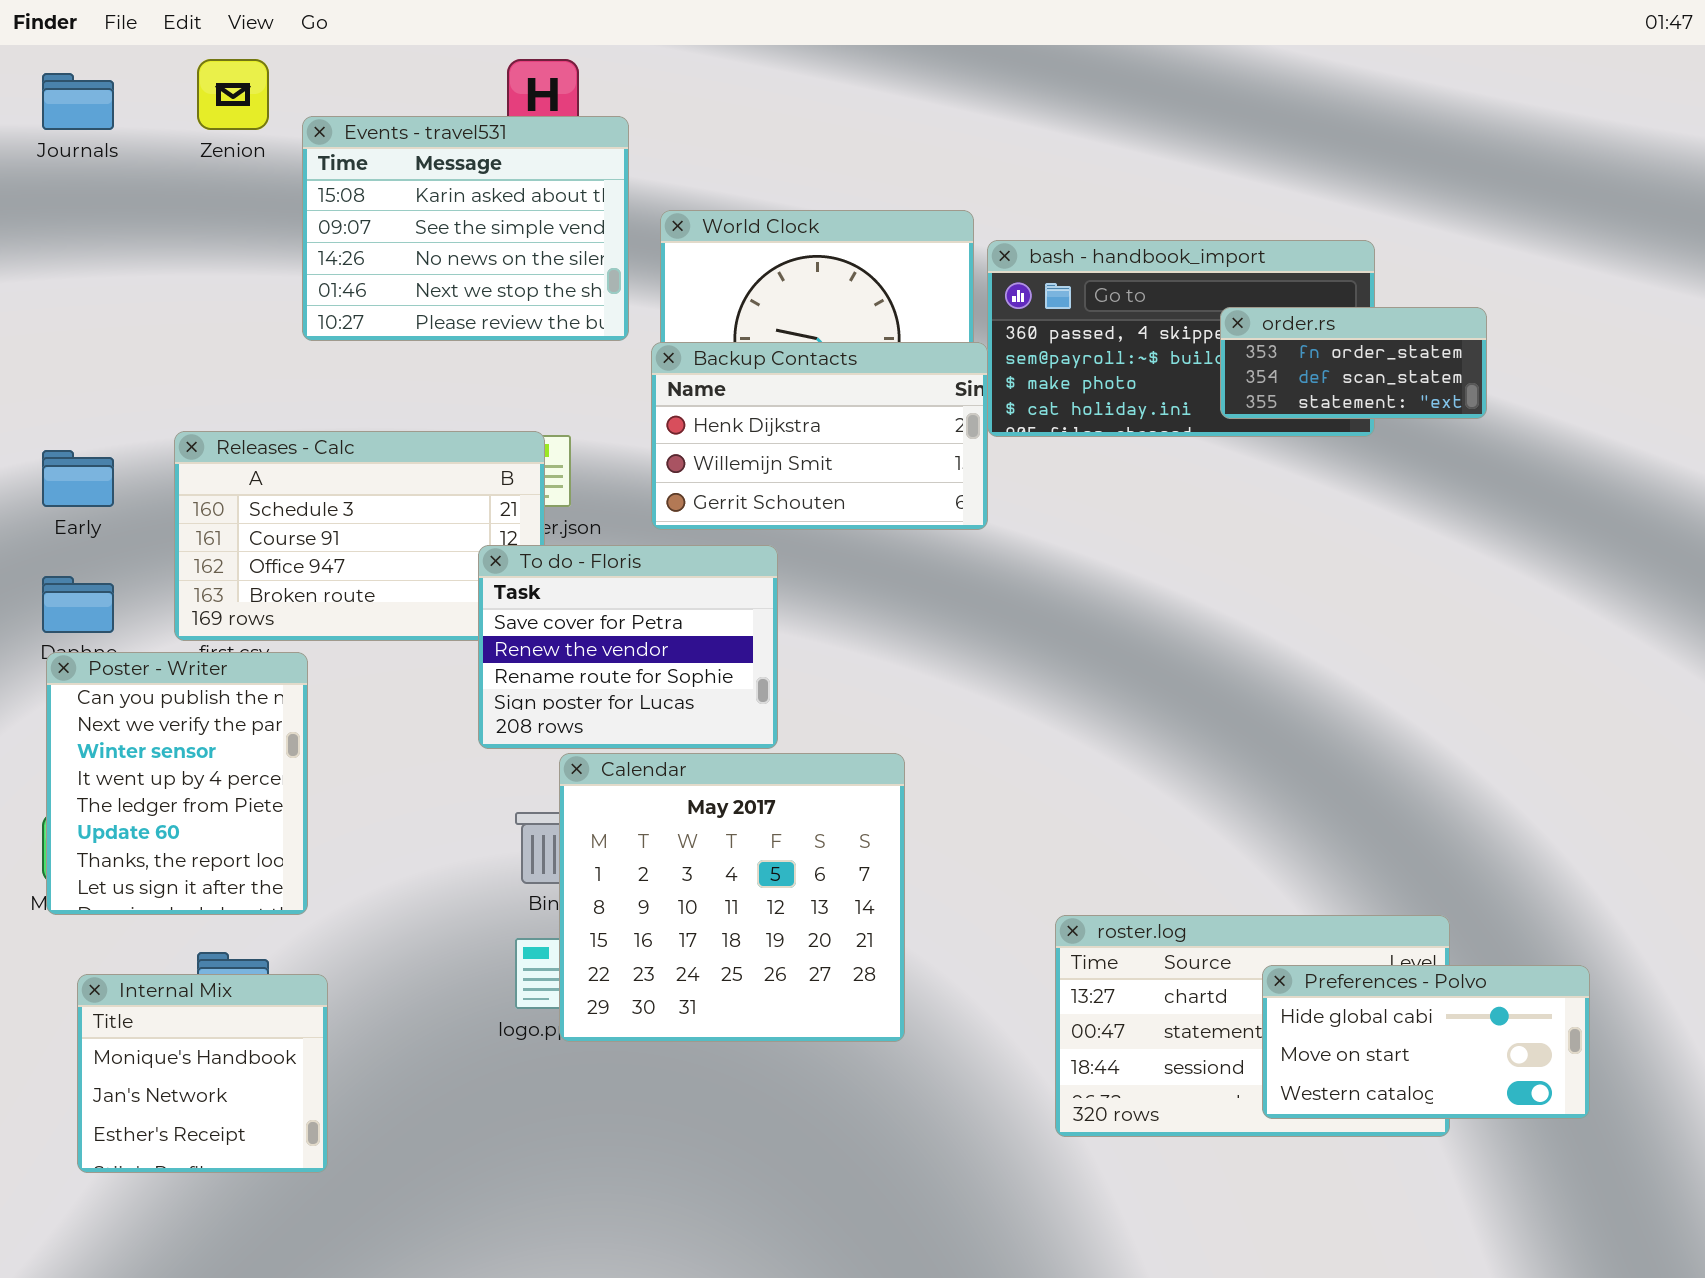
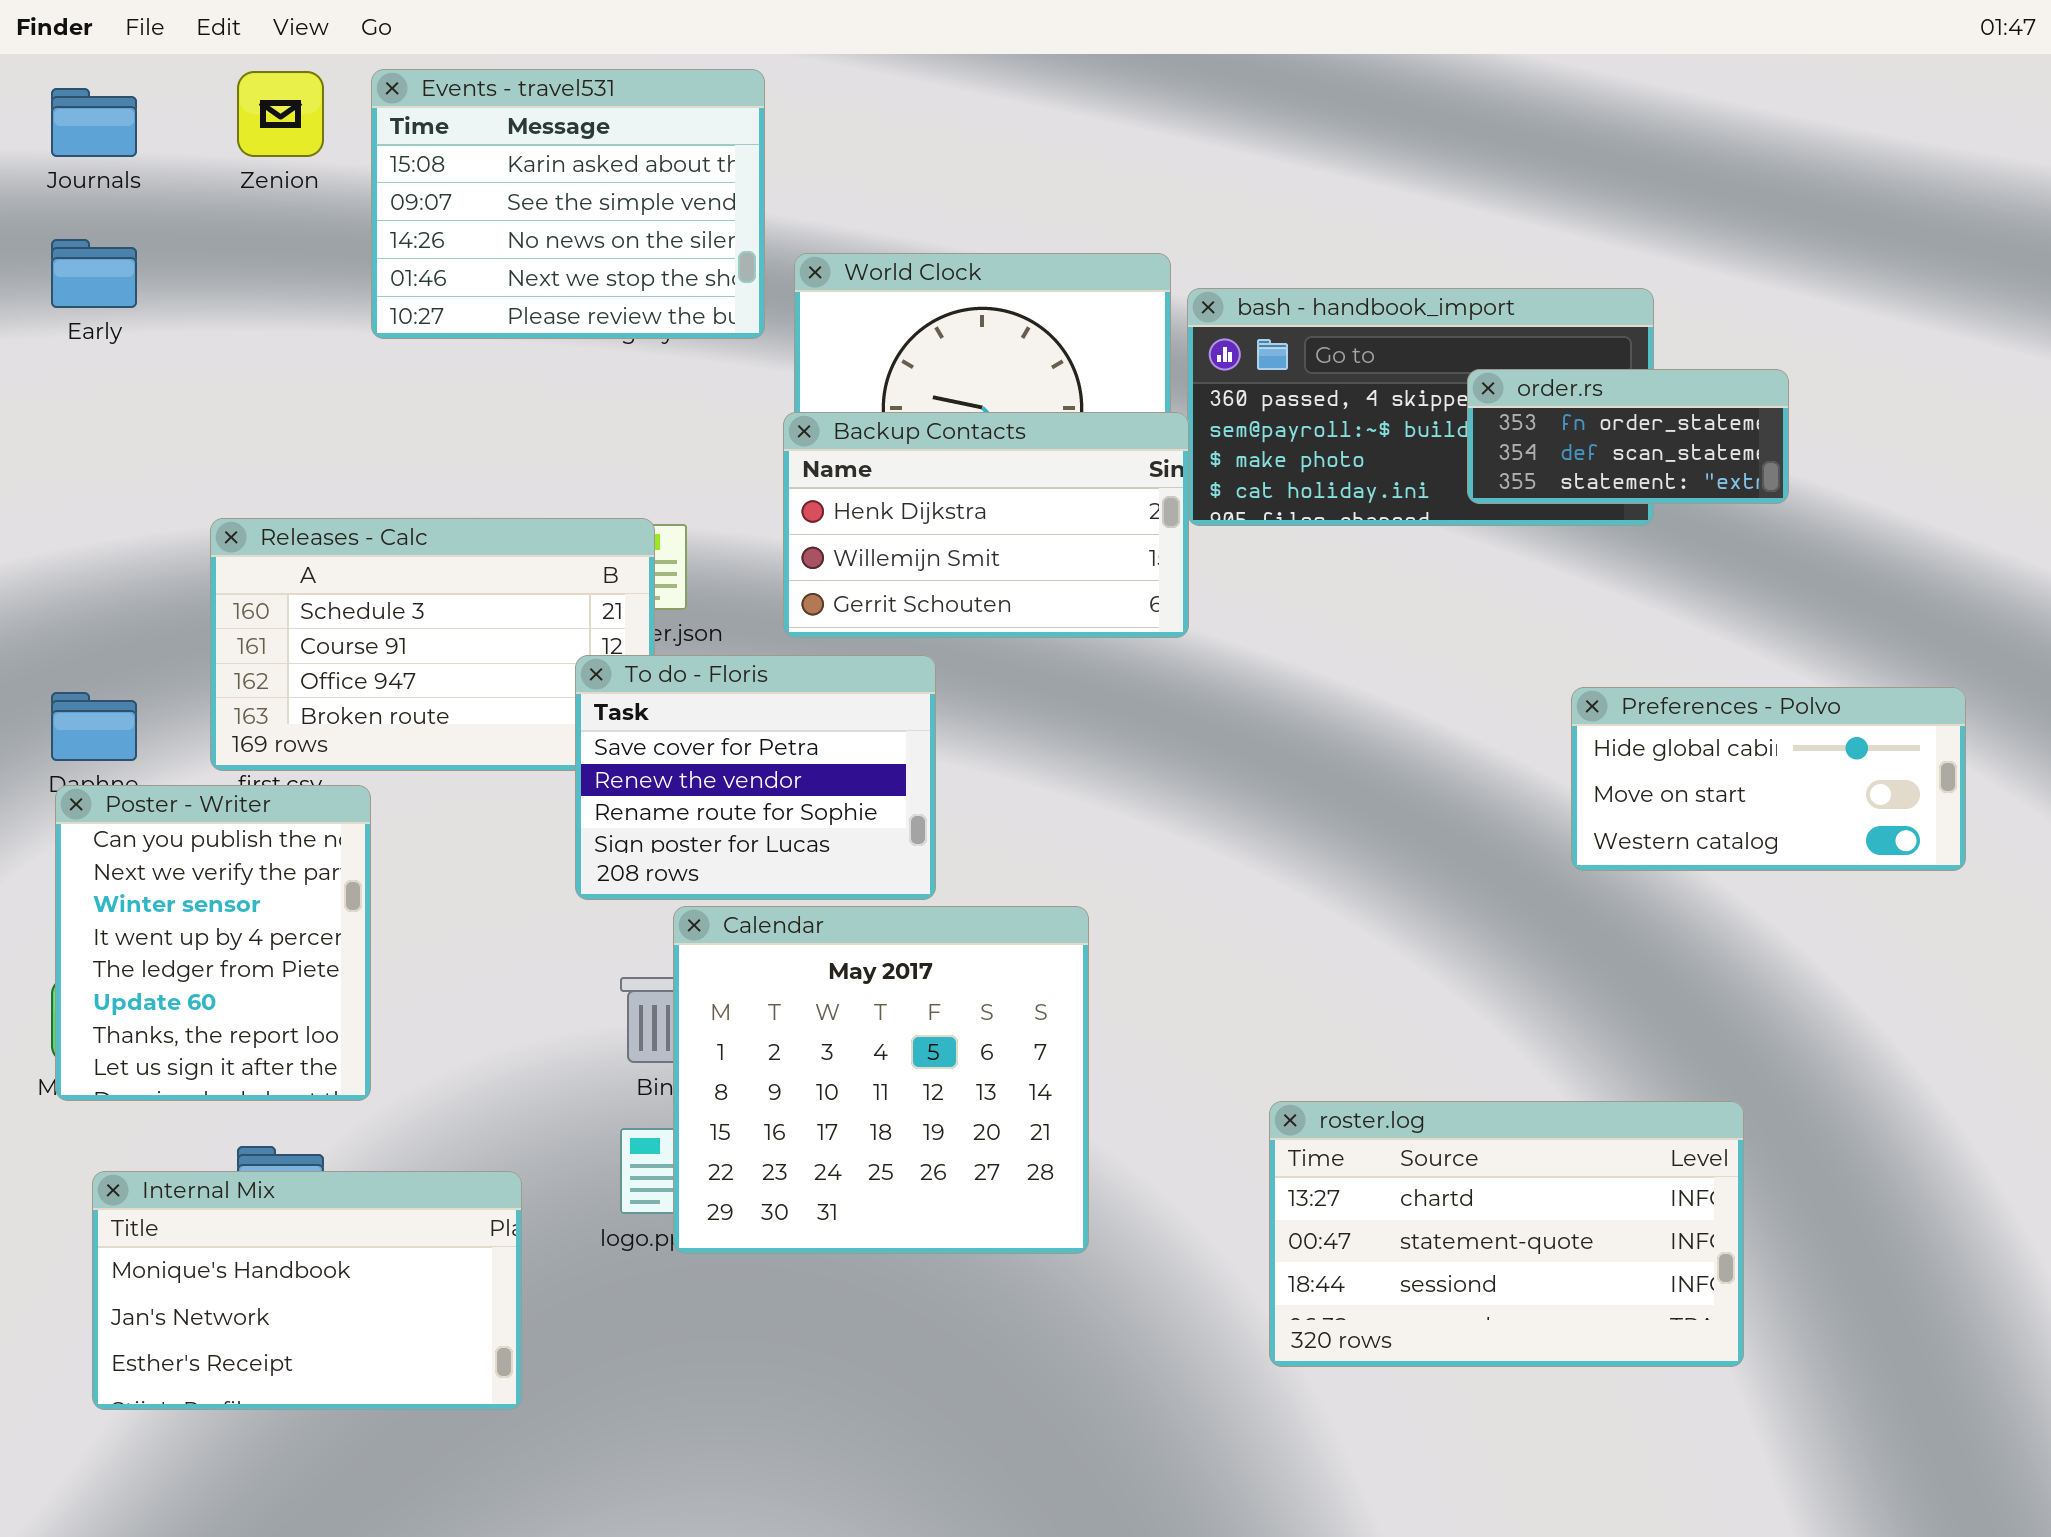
Events - travel531: [302,116,629,341] -> [371,69,765,339], moved
Early: [42,450,114,507] -> [51,239,137,308], moved
Preferences - Polvo: [1262,965,1590,1119] -> [1571,687,1966,871], moved
Internal Mix: [77,974,328,1173] -> [92,1171,522,1410], resized

